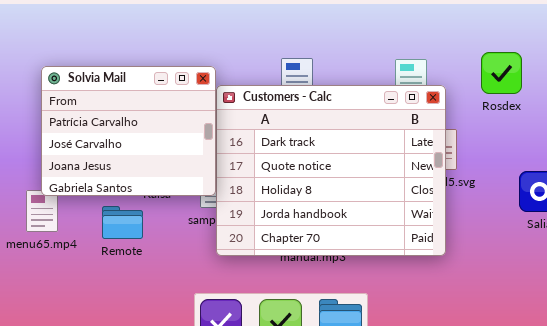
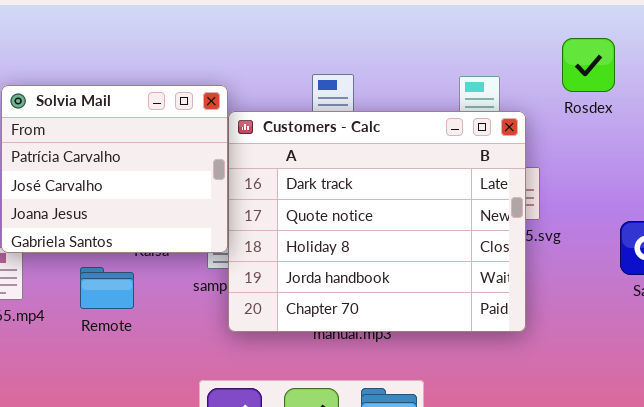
Rosdex: [481,52,522,94] -> [562,38,615,92], moved

